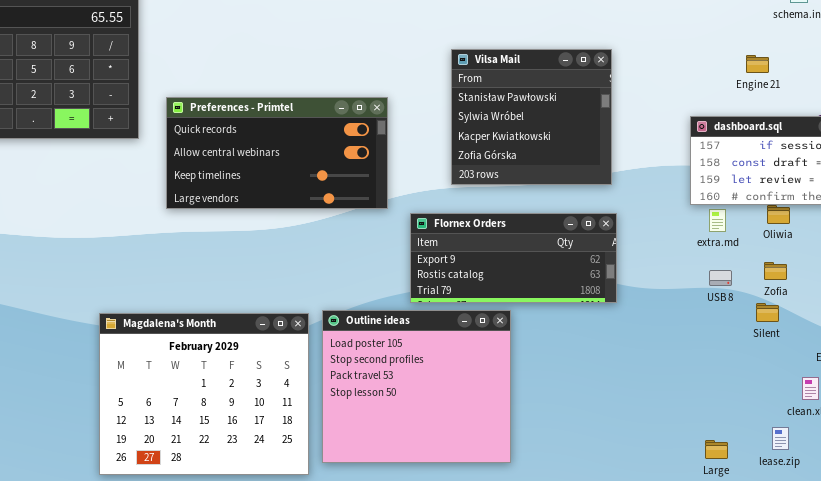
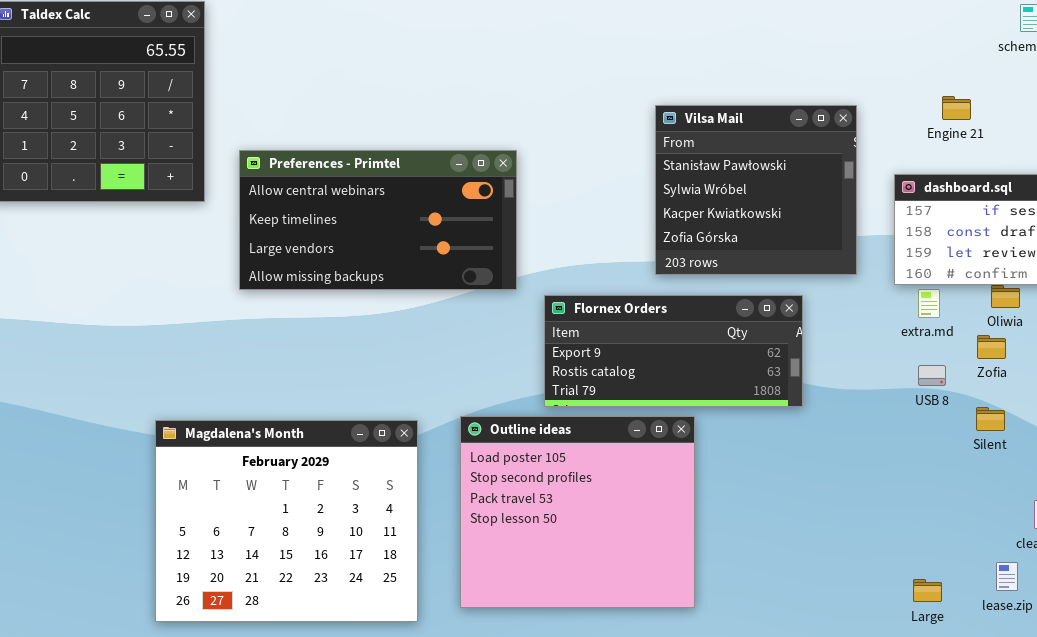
Vilsa Mail: [451,49,612,185] -> [655,105,857,275], moved
Engine 21: [746,55,769,73] -> [942,96,971,120], moved
Preferences - Primtel: [166,97,388,209] -> [239,150,517,290], scrolled down 1 row
Zofia: [764,262,787,280] -> [977,335,1006,359], moved
Outline ideas: [322,310,511,463] -> [460,416,695,608], moved

